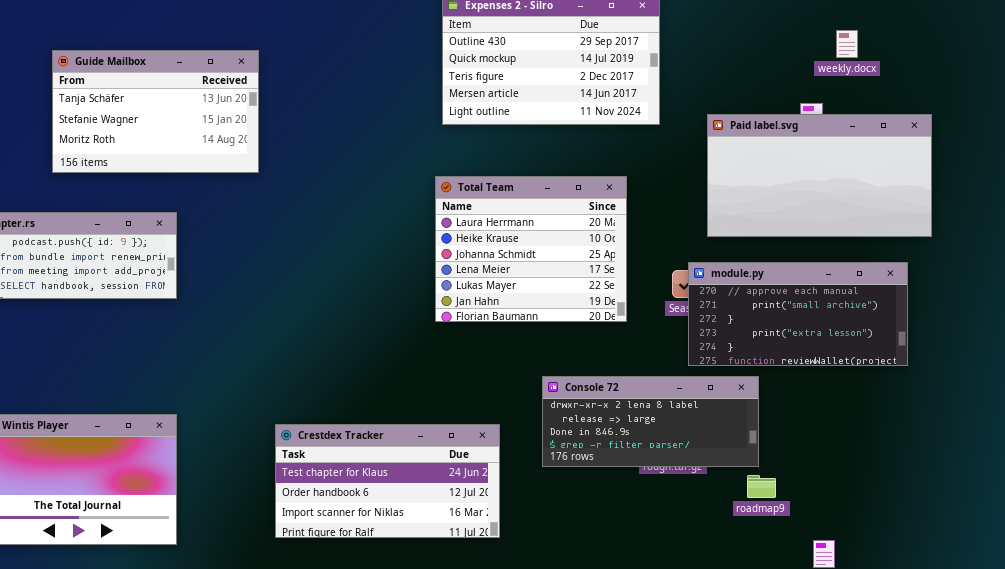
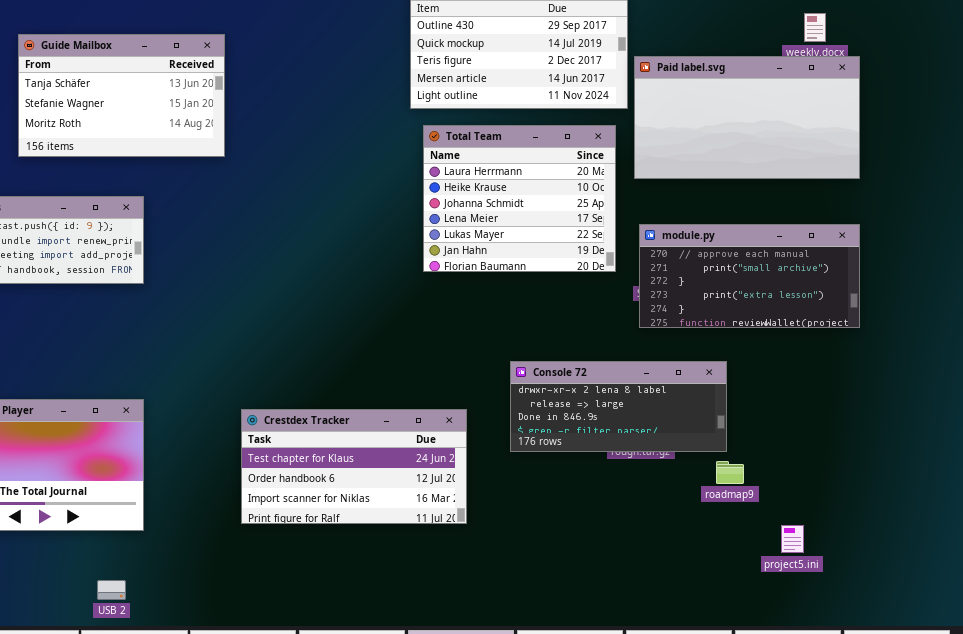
Paid label.svg: [707,114,932,237] -> [634,56,860,179], moved
Total Team: [435,176,627,322] -> [423,125,616,272], moved
module.py: [688,262,908,366] -> [639,224,860,328], moved

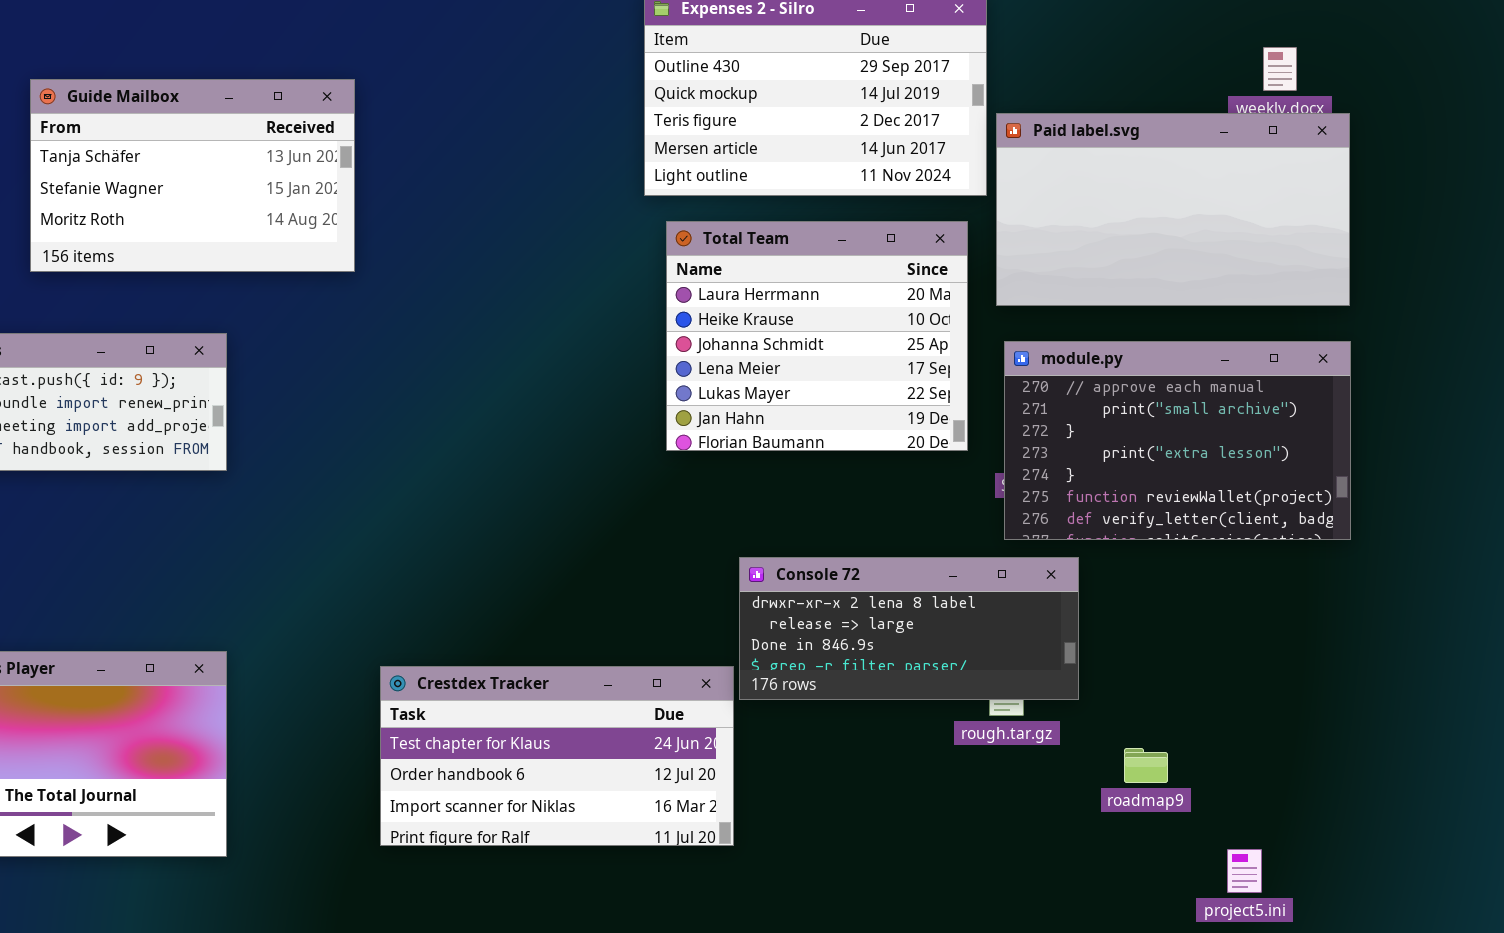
module.py: [639,224,860,328] -> [1004,341,1351,540], resized
Console 72: [510,361,727,452] -> [739,557,1079,700], moved

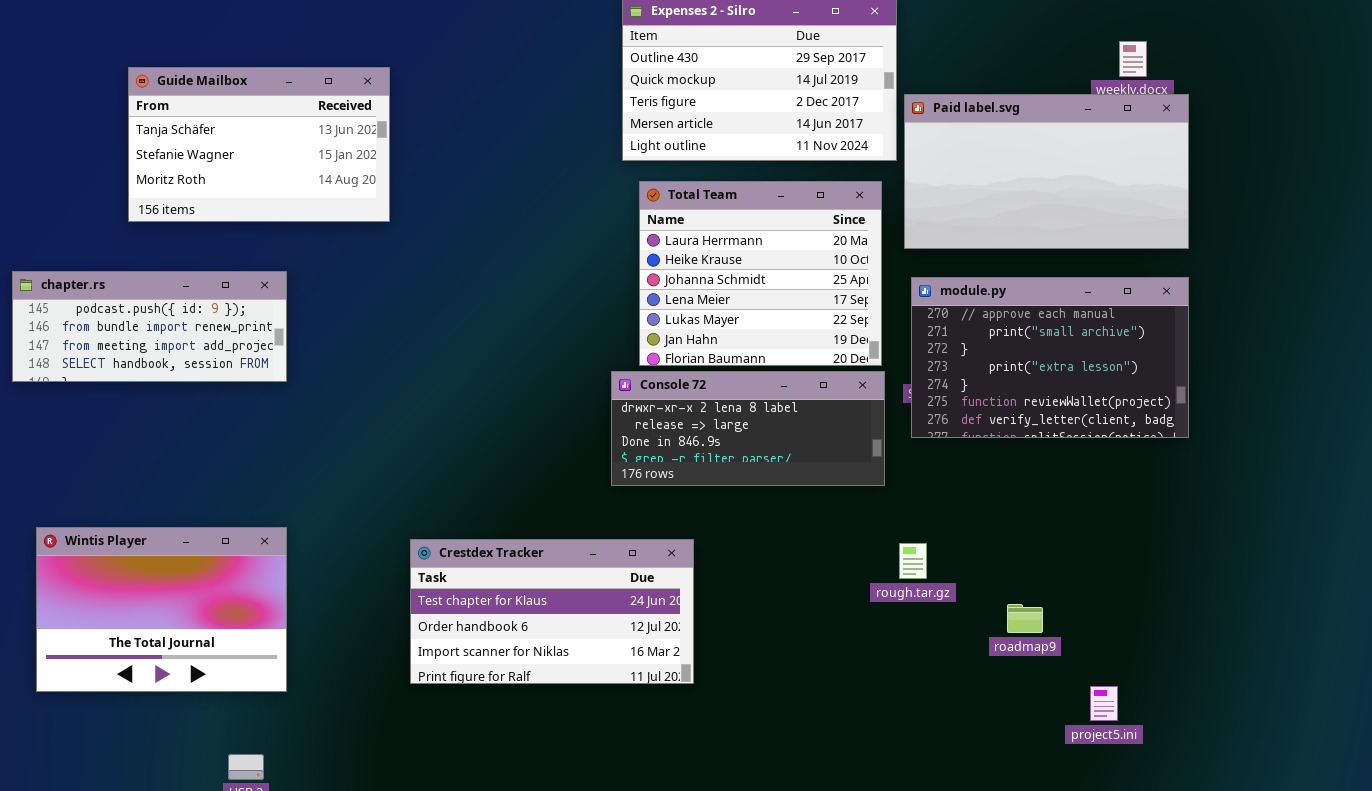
Console 72: [739,557,1079,700] -> [611,371,885,486], moved

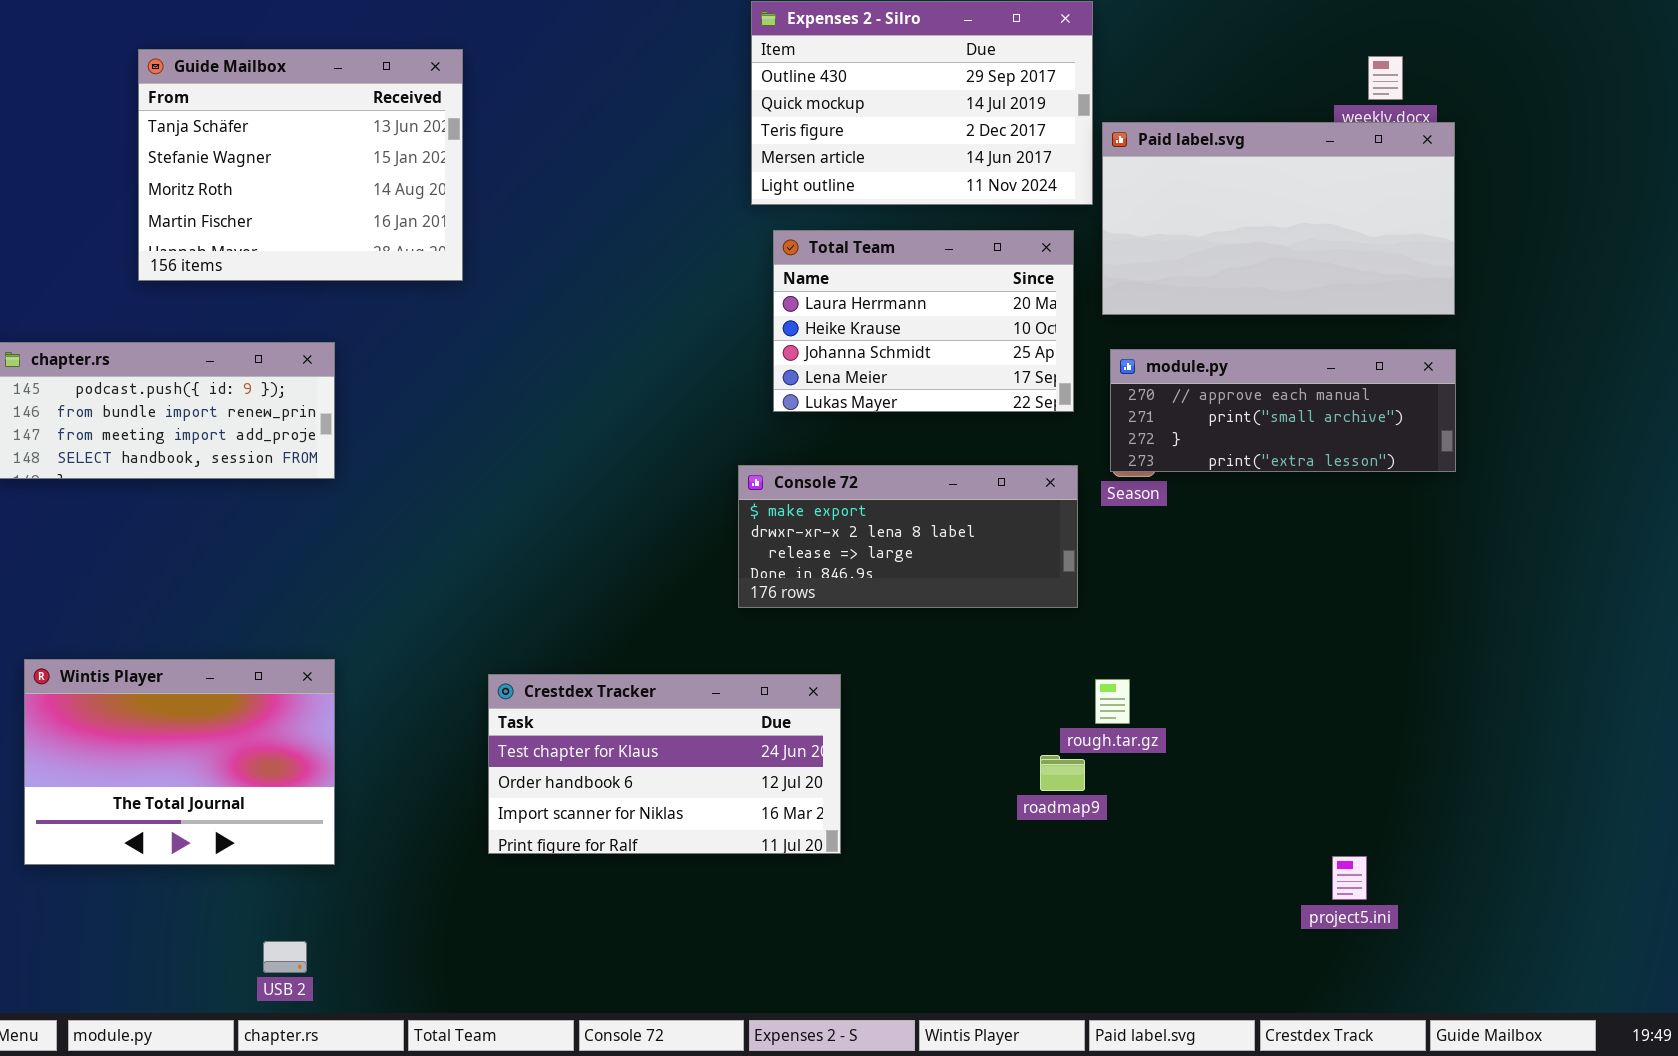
Guide Mailbox: [128,67,390,222] -> [138,49,463,281], resized
Total Team: [639,181,882,366] -> [773,230,1074,412], resized
module.py: [911,277,1189,438] -> [1110,349,1456,472], resized
Console 72: [611,371,885,486] -> [738,465,1078,608], scrolled up 1 row
roadmap9: [1007,604,1043,633] -> [1040,755,1085,791], moved

